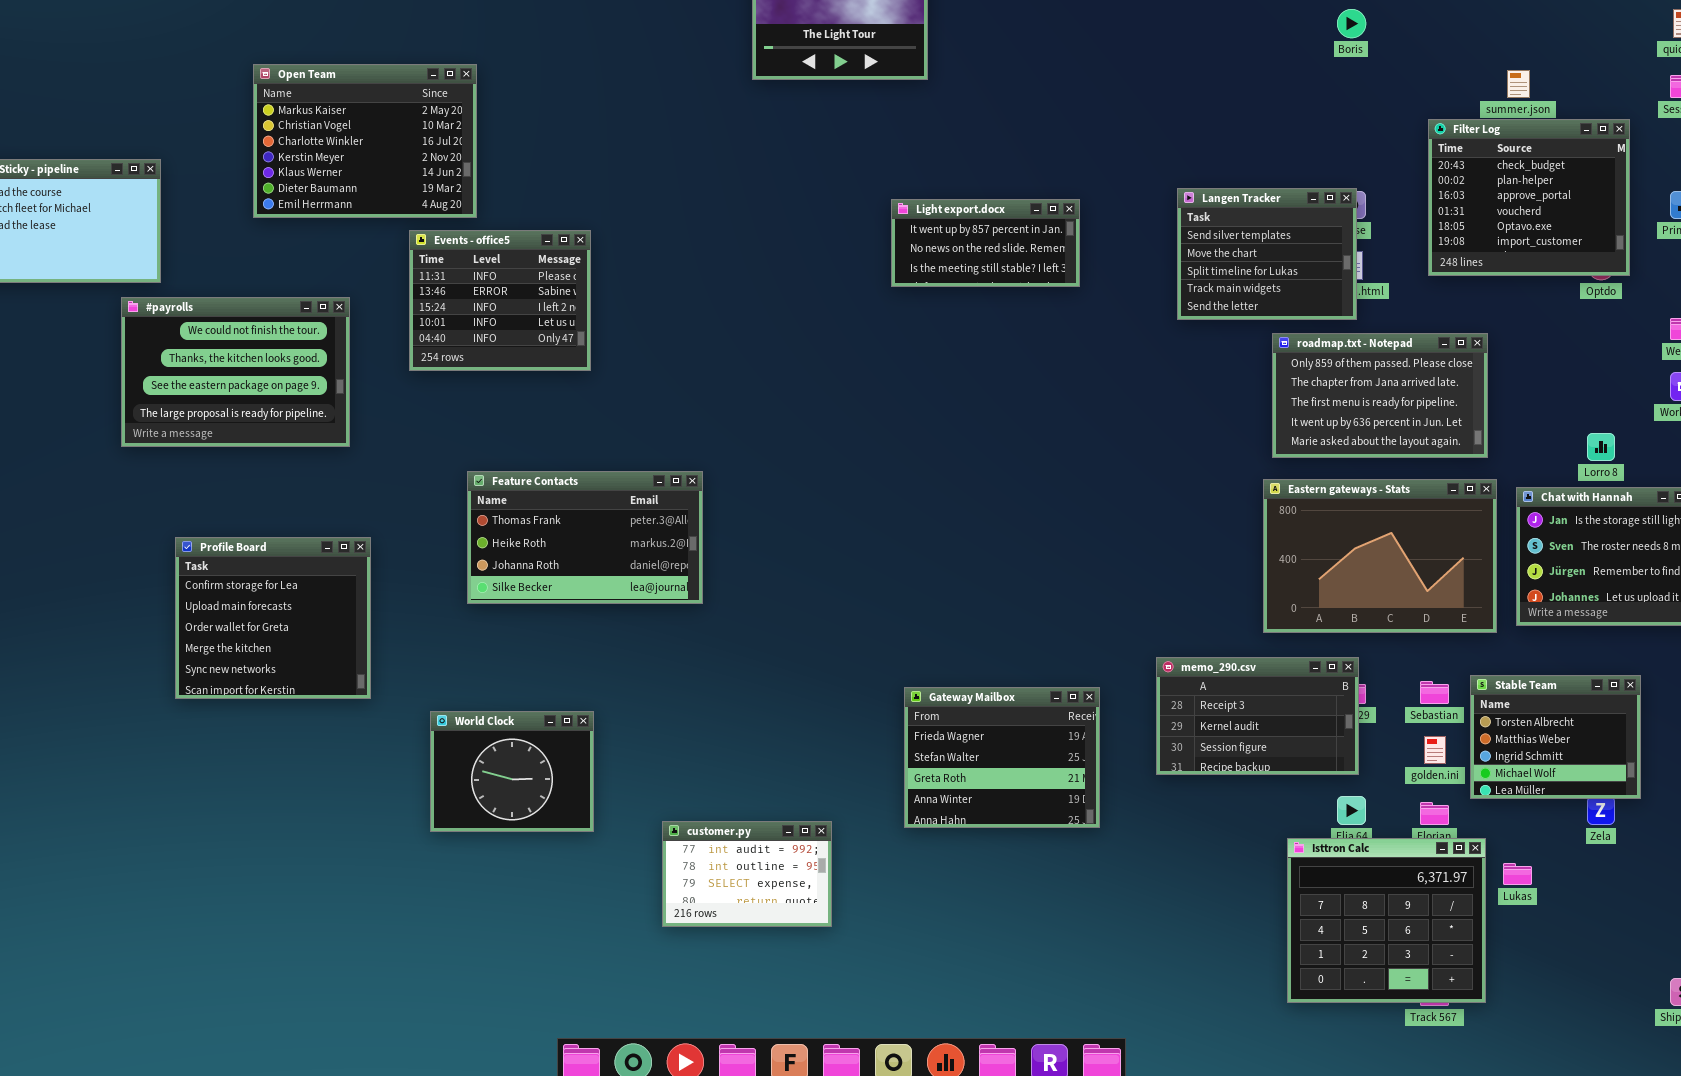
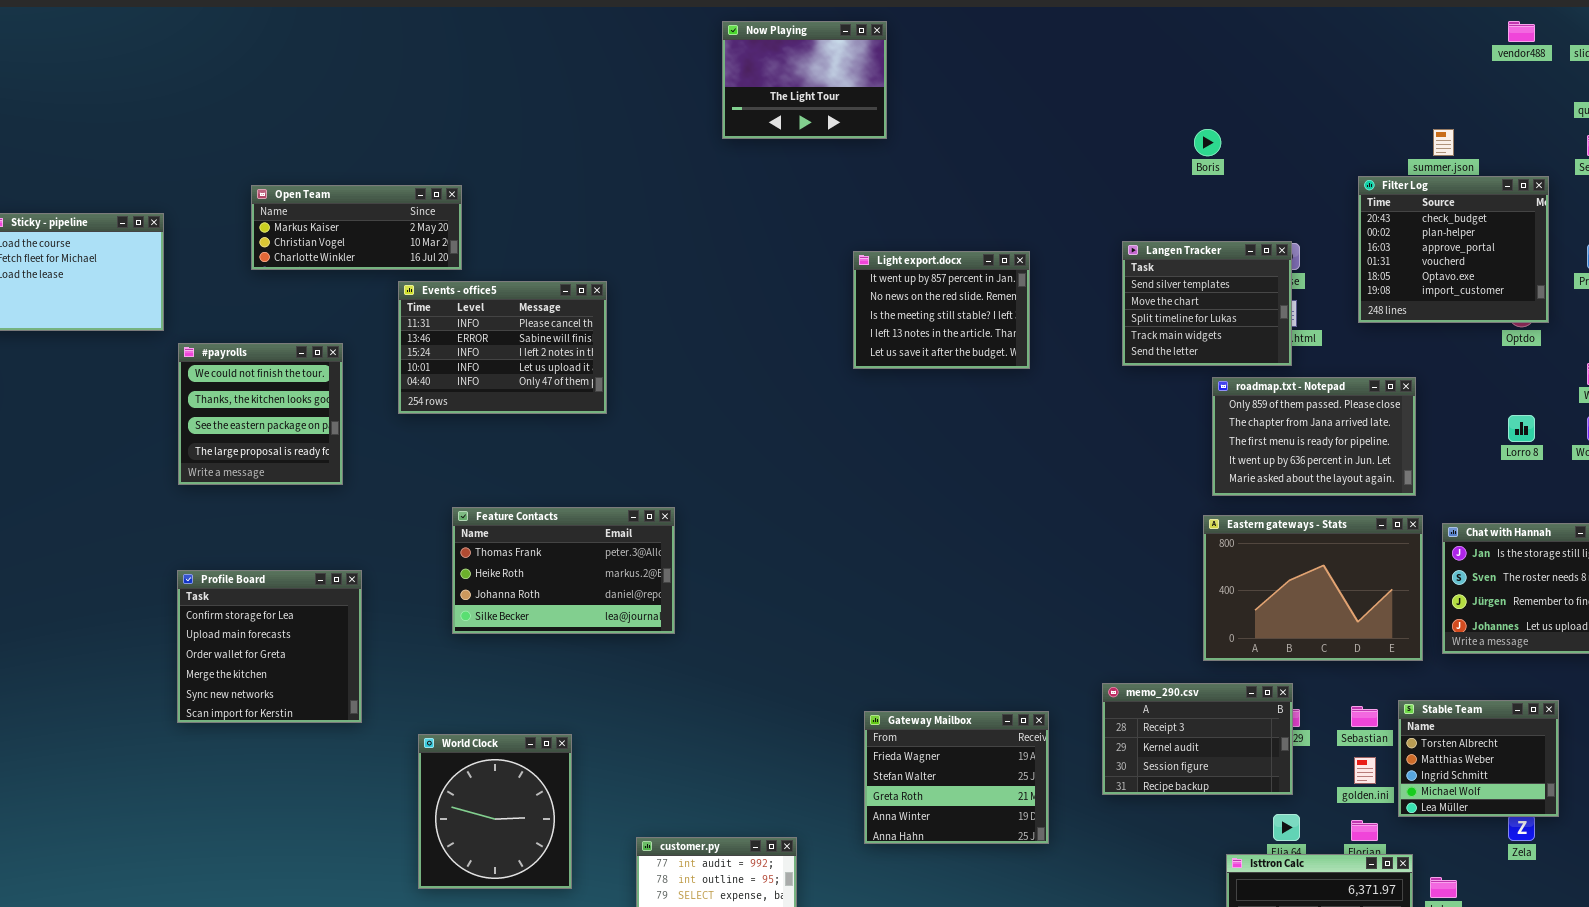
Boris: [1337,9,1366,38] -> [1194,129,1221,156], moved
Open Team: [253,64,477,218] -> [251,185,462,270], resized
Light export.docx: [891,199,1080,287] -> [853,251,1030,369], resized
Events - office5: [409,230,591,371] -> [398,281,607,414], resized
#payrolls: [121,297,350,447] -> [178,343,343,485], resized
Lorro 8: [1587,433,1615,461] -> [1508,415,1535,442], moved
World Clock: [430,711,594,832] -> [418,734,572,889], resized

